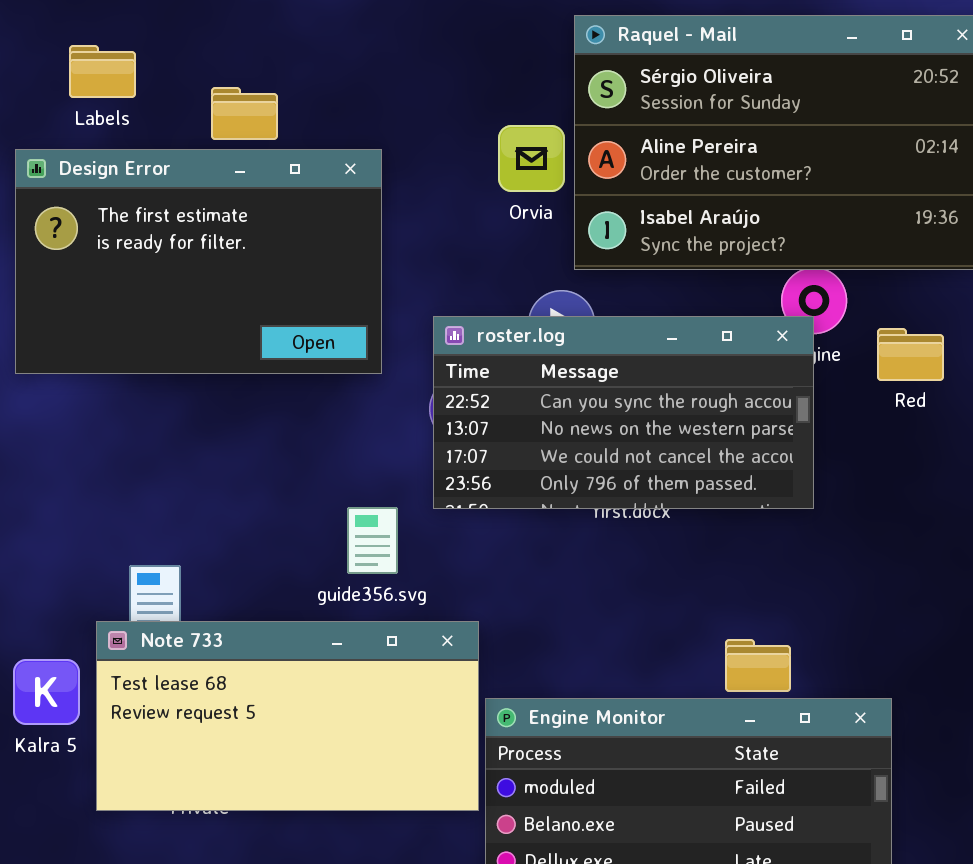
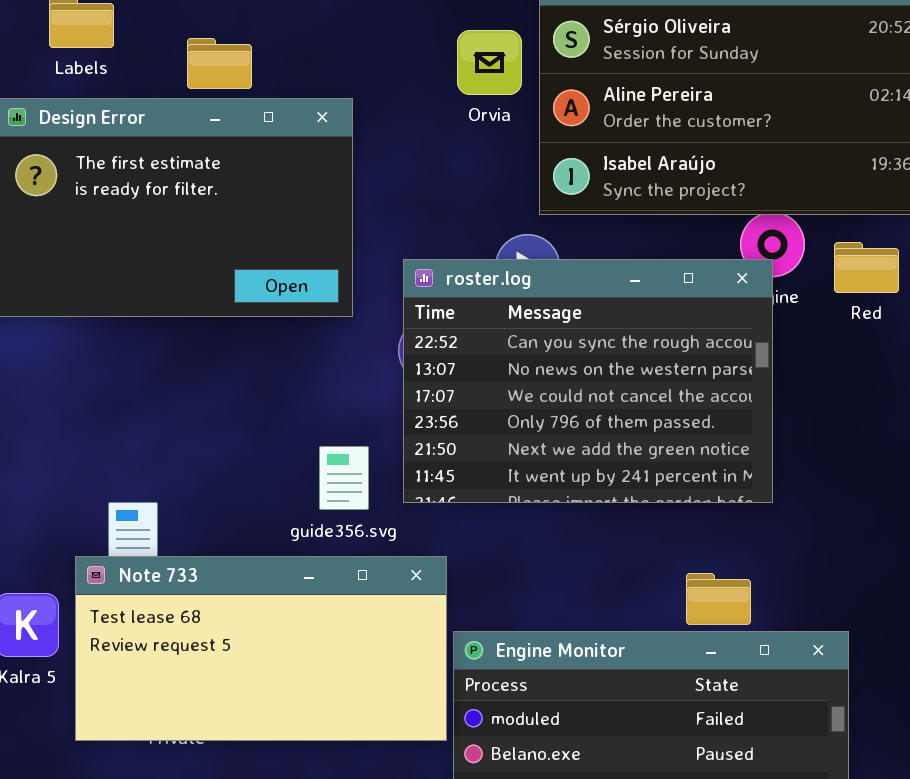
Orvia: [498,125,565,192] -> [457,30,522,95], moved
roster.log: [433,316,814,509] -> [403,259,773,503], resized
Red: [877,328,944,381] -> [834,242,899,293], moved

